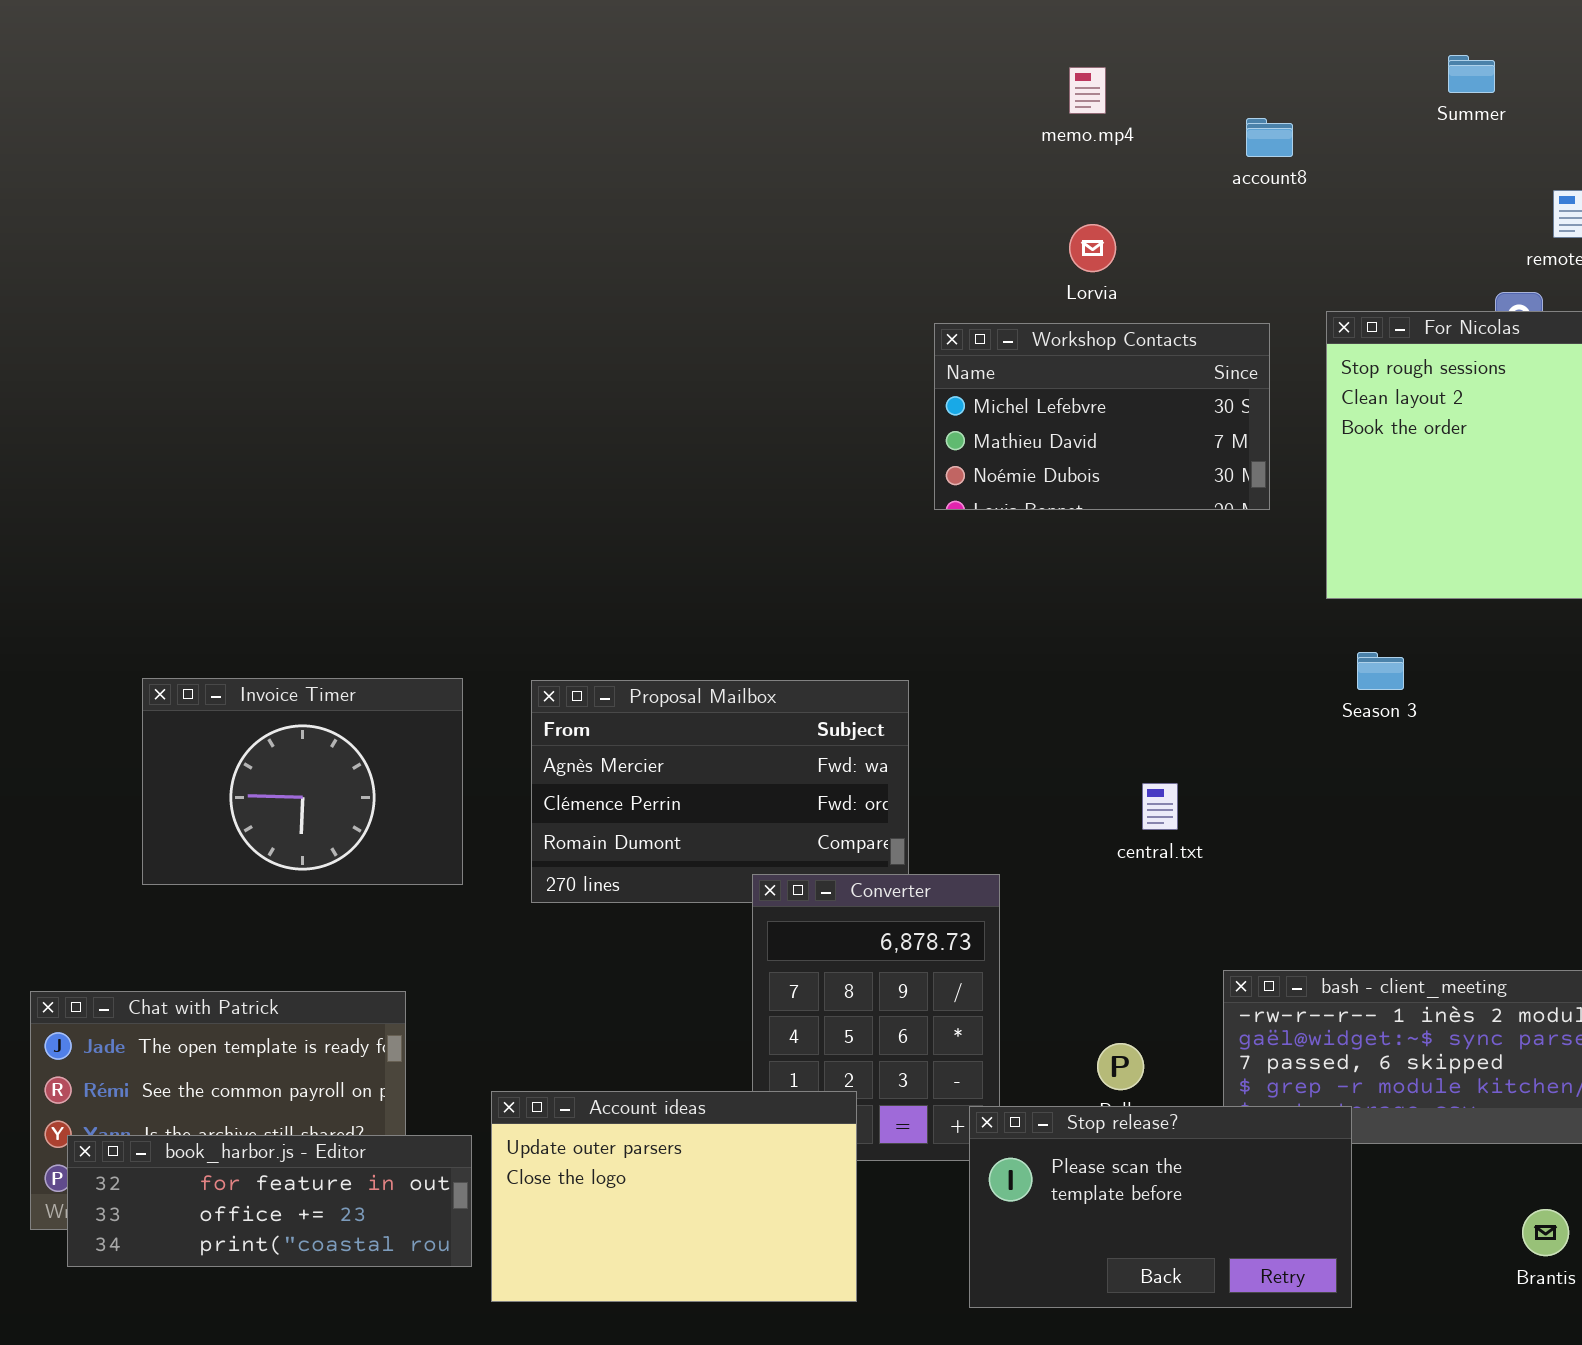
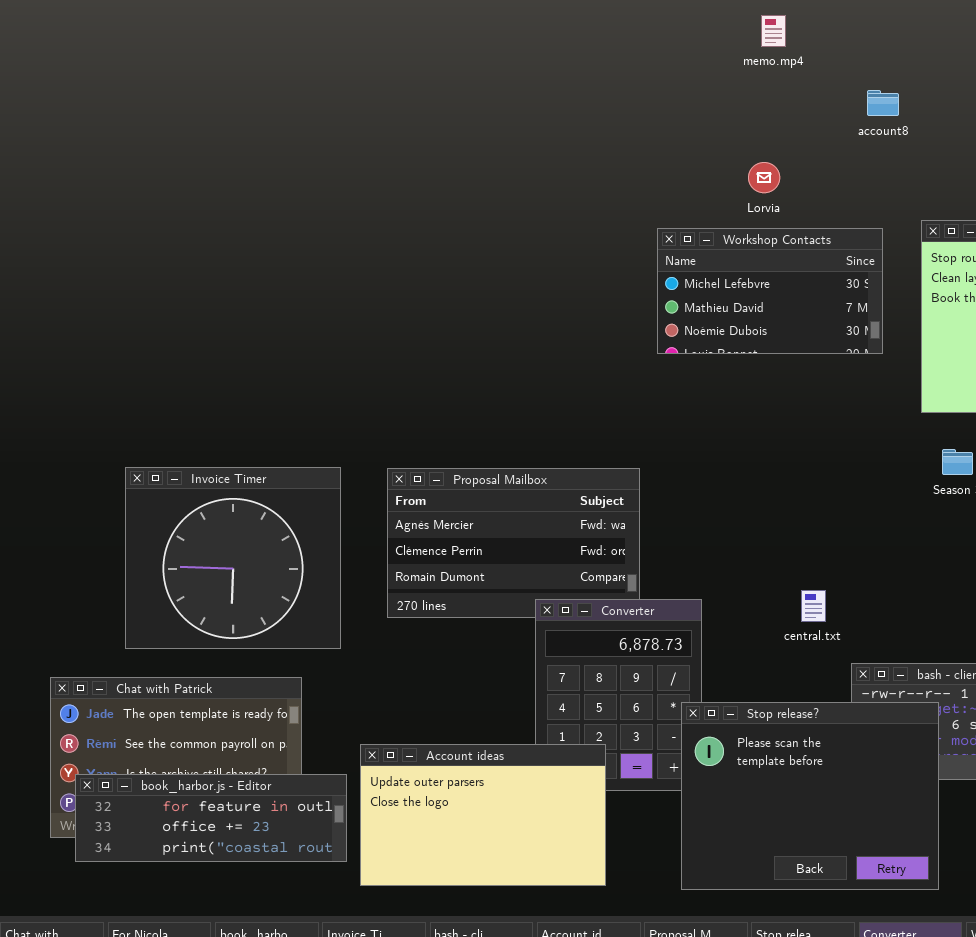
memo.mp4: [1069,67,1106,114] -> [761,15,786,47], moved
Invoice Timer: [142,678,463,885] -> [125,467,341,649], resized
central.txt: [1142,783,1178,830] -> [801,590,826,622], moved
Stop release?: [969,1106,1352,1308] -> [681,702,939,890], resized

